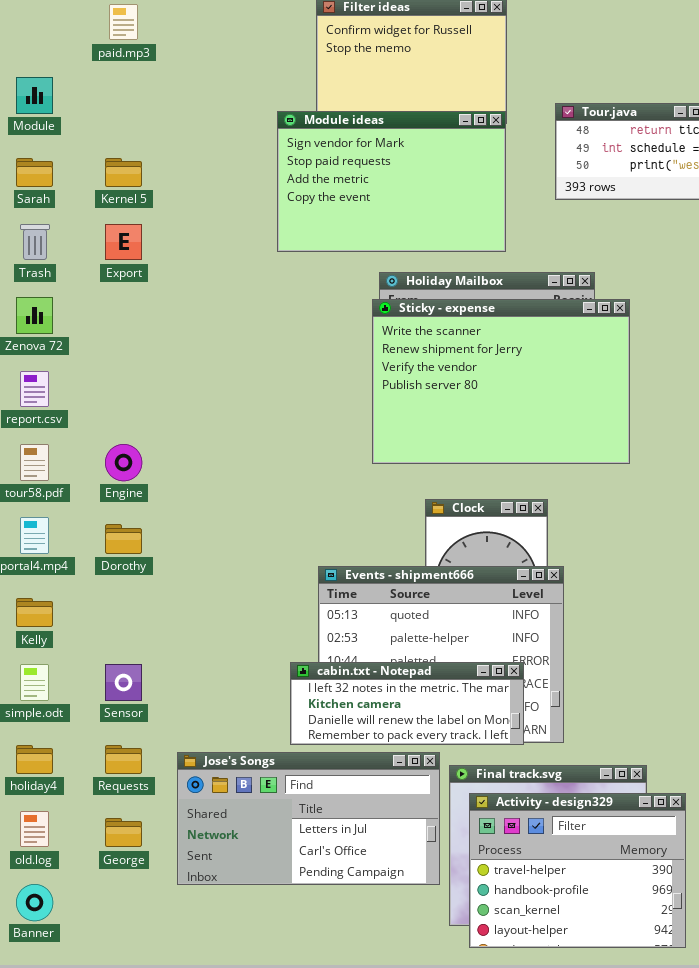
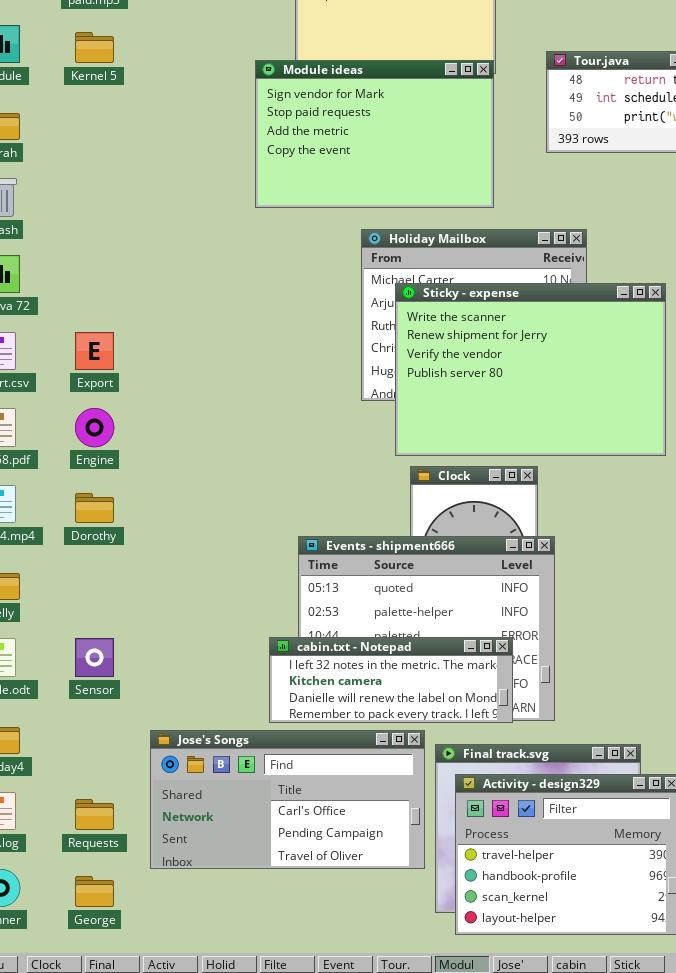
Kernel 5: [105,158,142,187] -> [75,32,114,63], moved
Export: [105,224,142,260] -> [75,332,114,370], moved
Sticky - expense: [372,299,630,464] -> [395,283,666,456], moved
Requests: [105,745,142,774] -> [75,799,114,830], moved
Jose's Songs: [177,752,440,885] -> [150,730,425,869], scrolled down 1 row
George: [105,818,142,847] -> [75,876,114,907], moved

